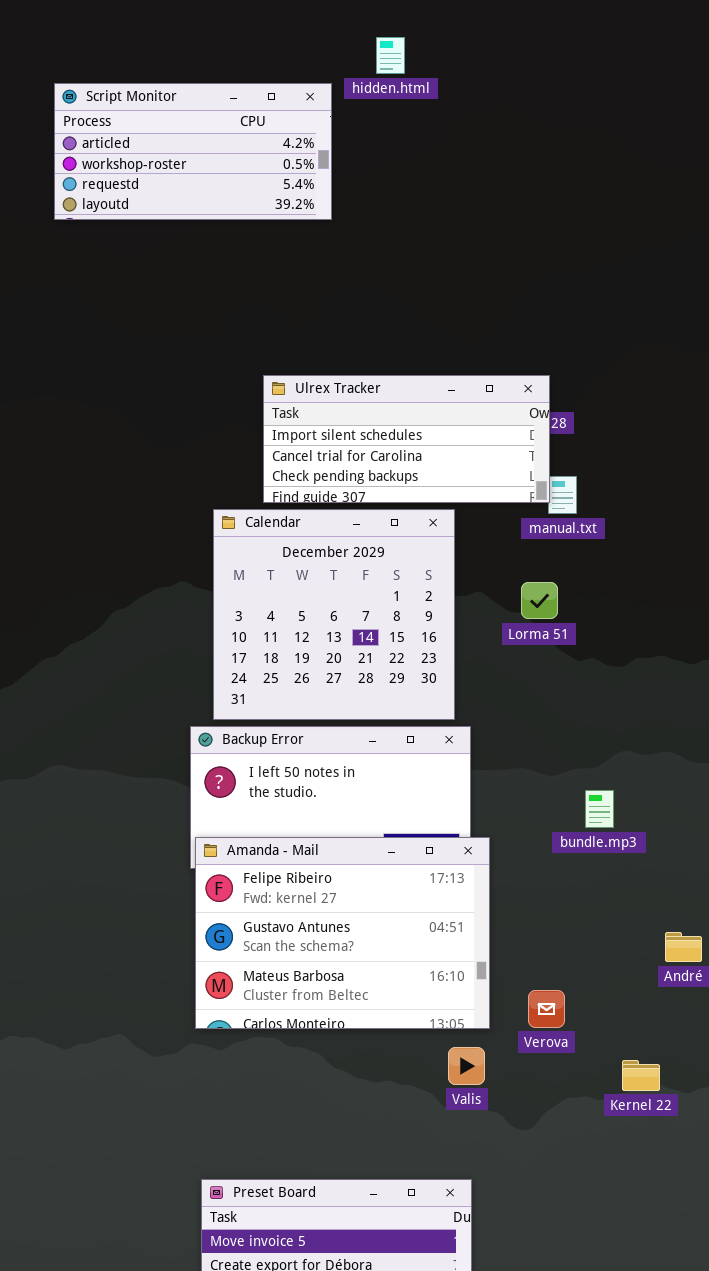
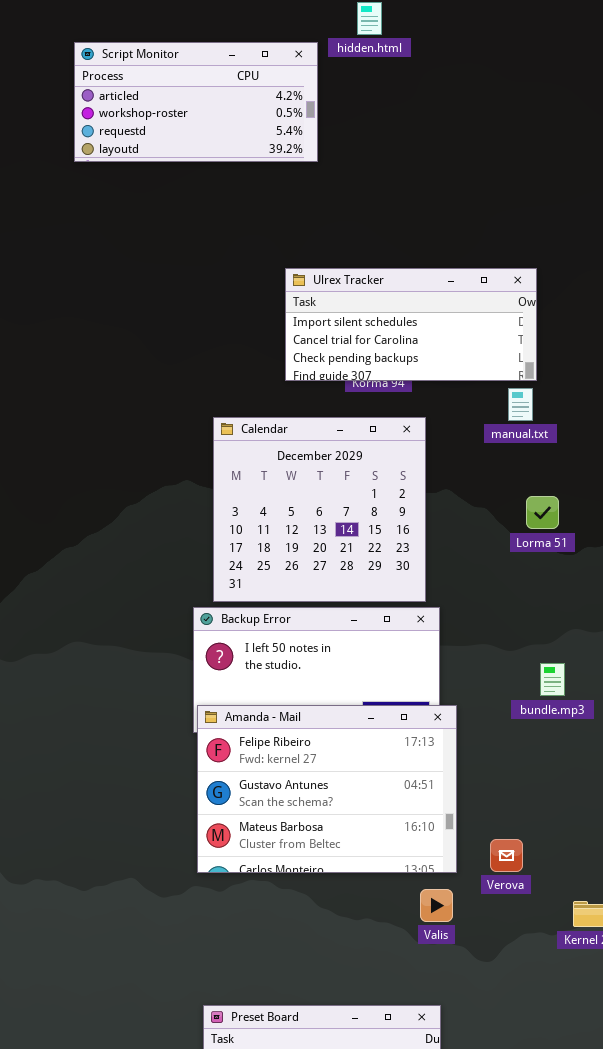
Ulrex Tracker: [263,375,550,503] -> [285,268,537,381], moved
Lorma 51: [521,582,558,619] -> [526,496,559,529], moved

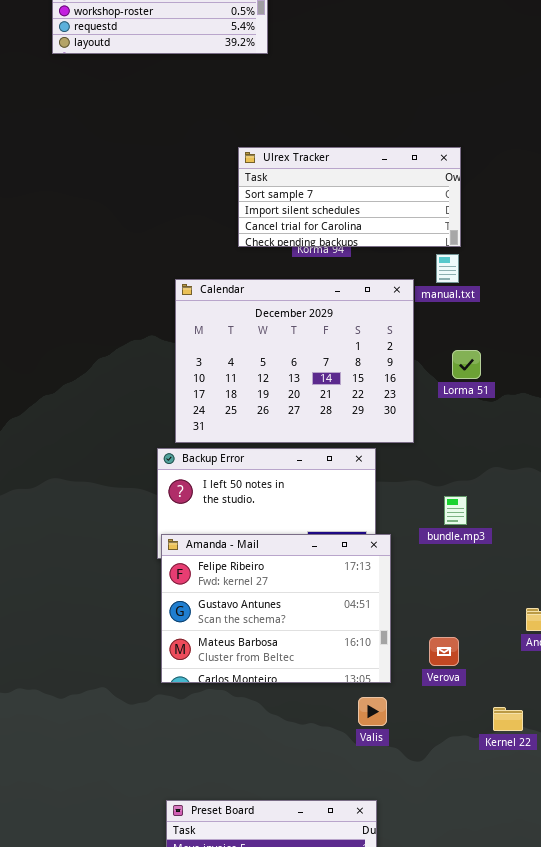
Ulrex Tracker: [285,268,537,381] -> [238,147,461,247], scrolled up 1 row
Calendar: [213,417,426,602] -> [175,279,414,443], resized
bundle.mp3: [540,663,565,696] -> [444,496,467,525], moved
Verova: [490,839,523,872] -> [429,637,459,666], moved

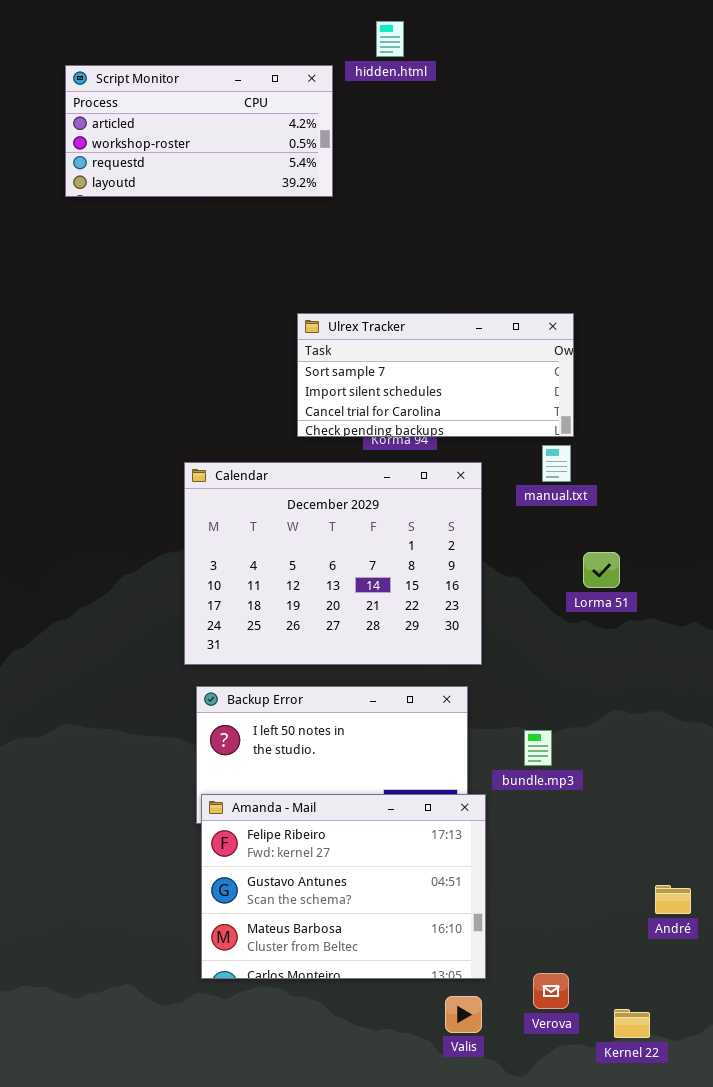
Calendar: [175,279,414,443] -> [184,462,482,665], moved
Lorma 51: [452,350,481,379] -> [583,552,620,588], moved
bundle.mp3: [444,496,467,525] -> [524,730,552,766], moved
Verova: [429,637,459,666] -> [533,973,569,1009], moved

